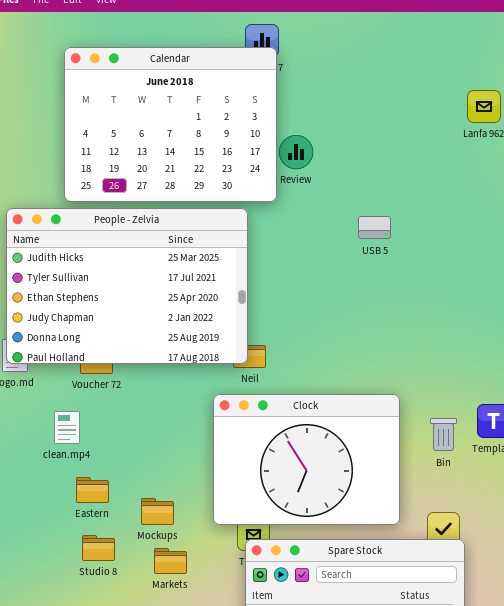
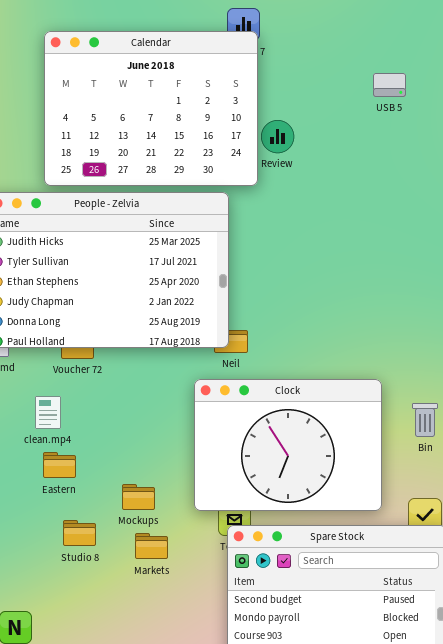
USB 5: [358,216,391,239] -> [373,73,406,97], moved
Eastern: [76,477,109,503] -> [43,452,76,478], moved

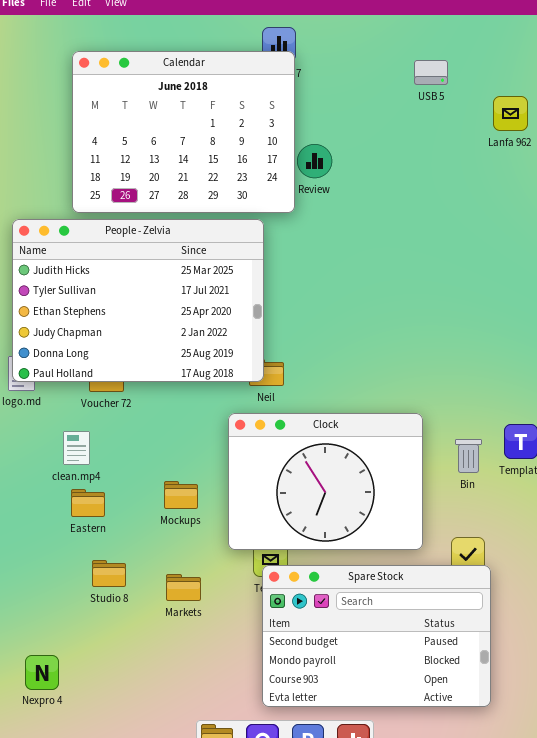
USB 5: [373,73,406,97] -> [414,60,448,85], moved
Mockups: [122,484,155,510] -> [164,481,198,509], moved

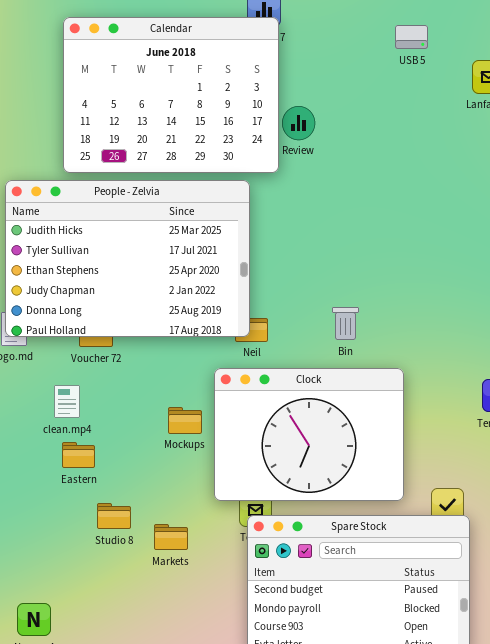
Bin: [455,439,482,473] -> [332,307,359,340], moved
Mockups: [164,481,198,509] -> [168,407,202,434], moved
Studio 8: [92,560,126,587] -> [97,503,131,529], moved

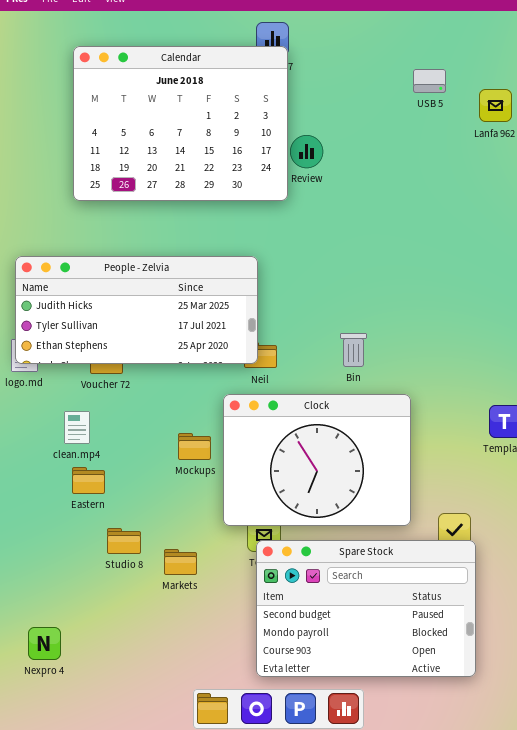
USB 5: [395,25,428,49] -> [413,69,446,93], moved
People - Zelvia: [5,180,250,337] -> [15,256,258,364], resized

